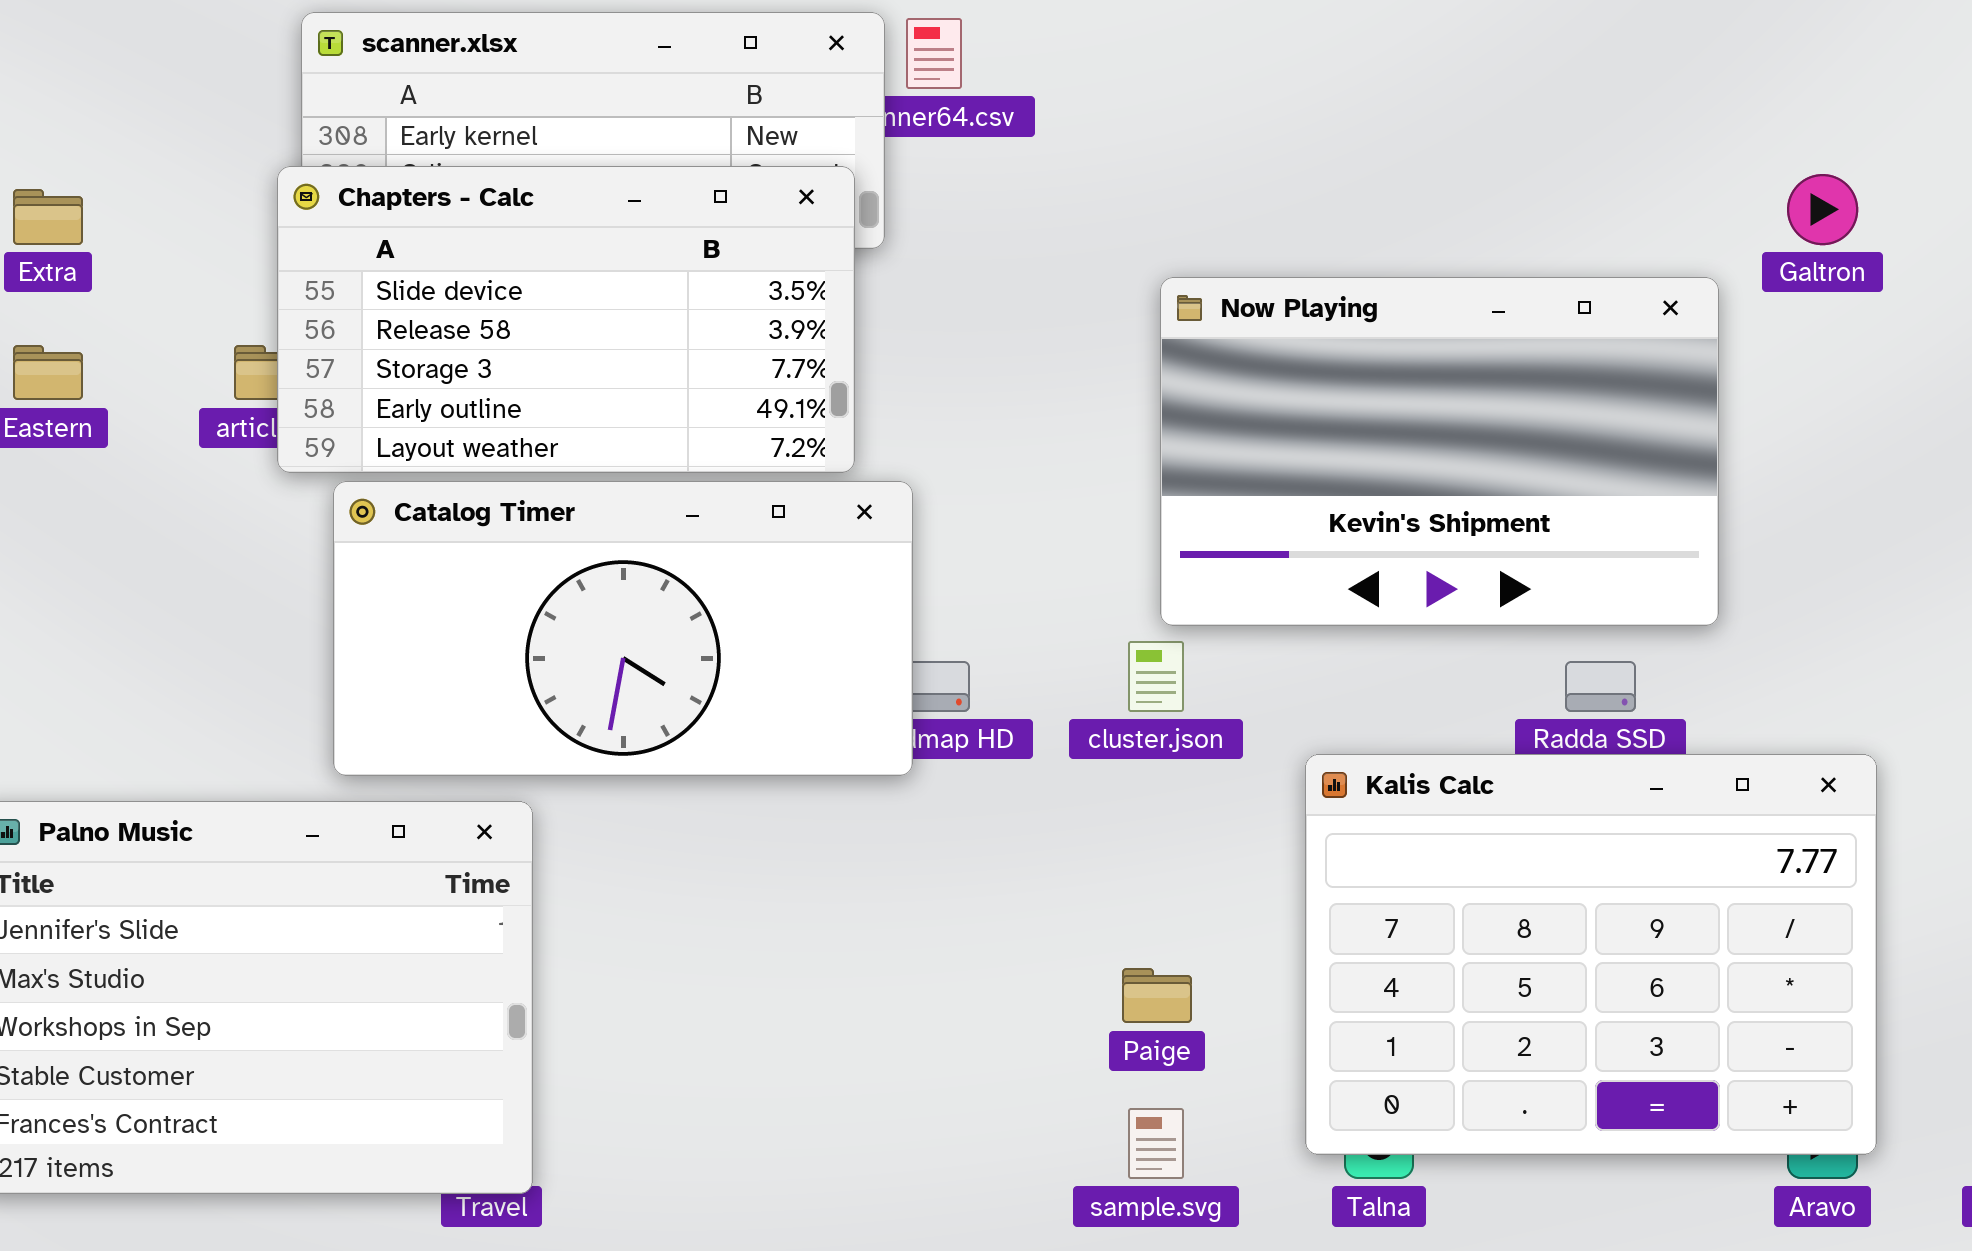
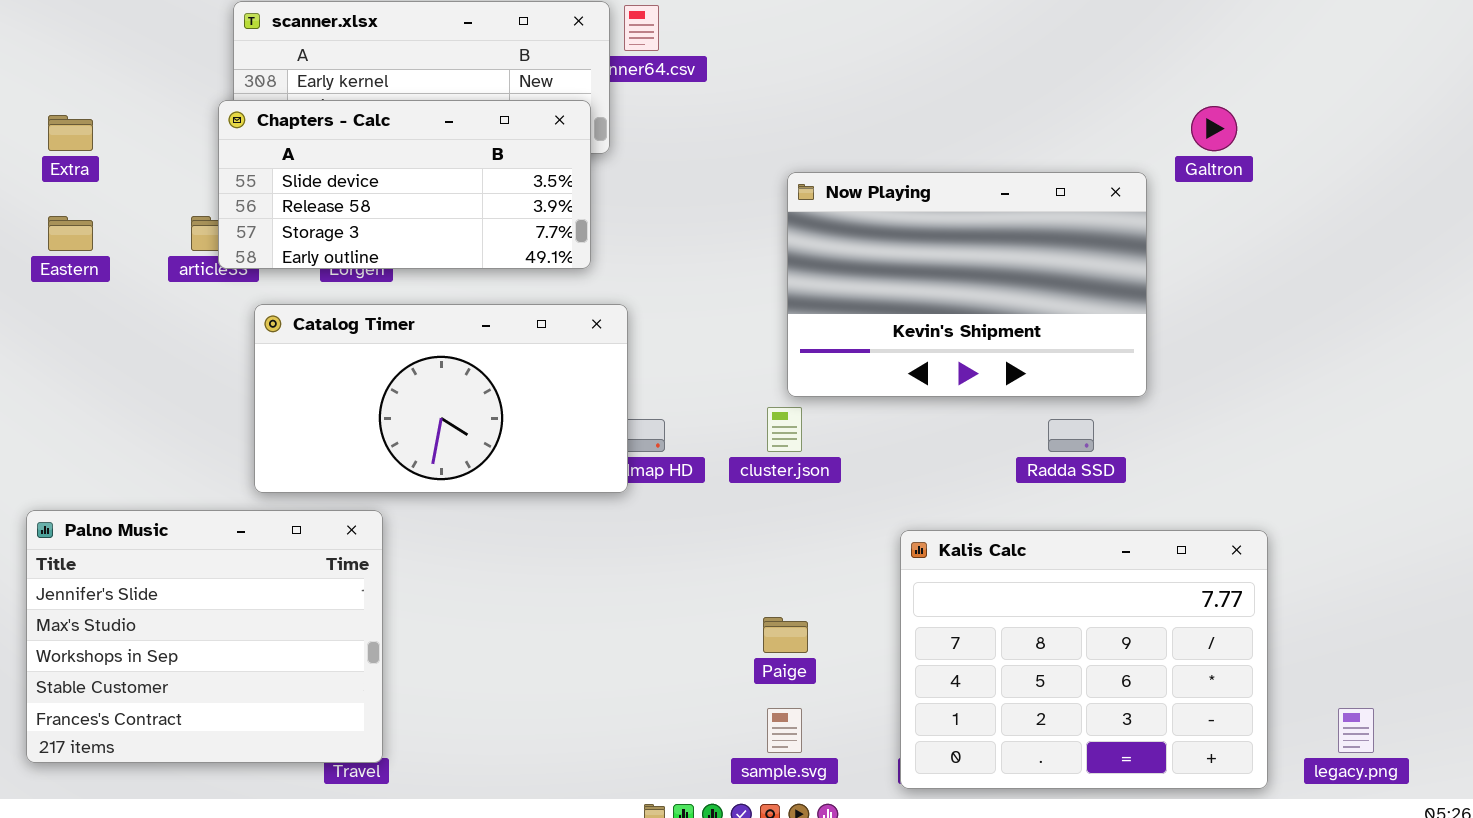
Chapters - Calc: [277,166,855,473] -> [218,100,591,269], resized
Kalis Calc: [1305,754,1877,1155] -> [900,530,1268,789], moved

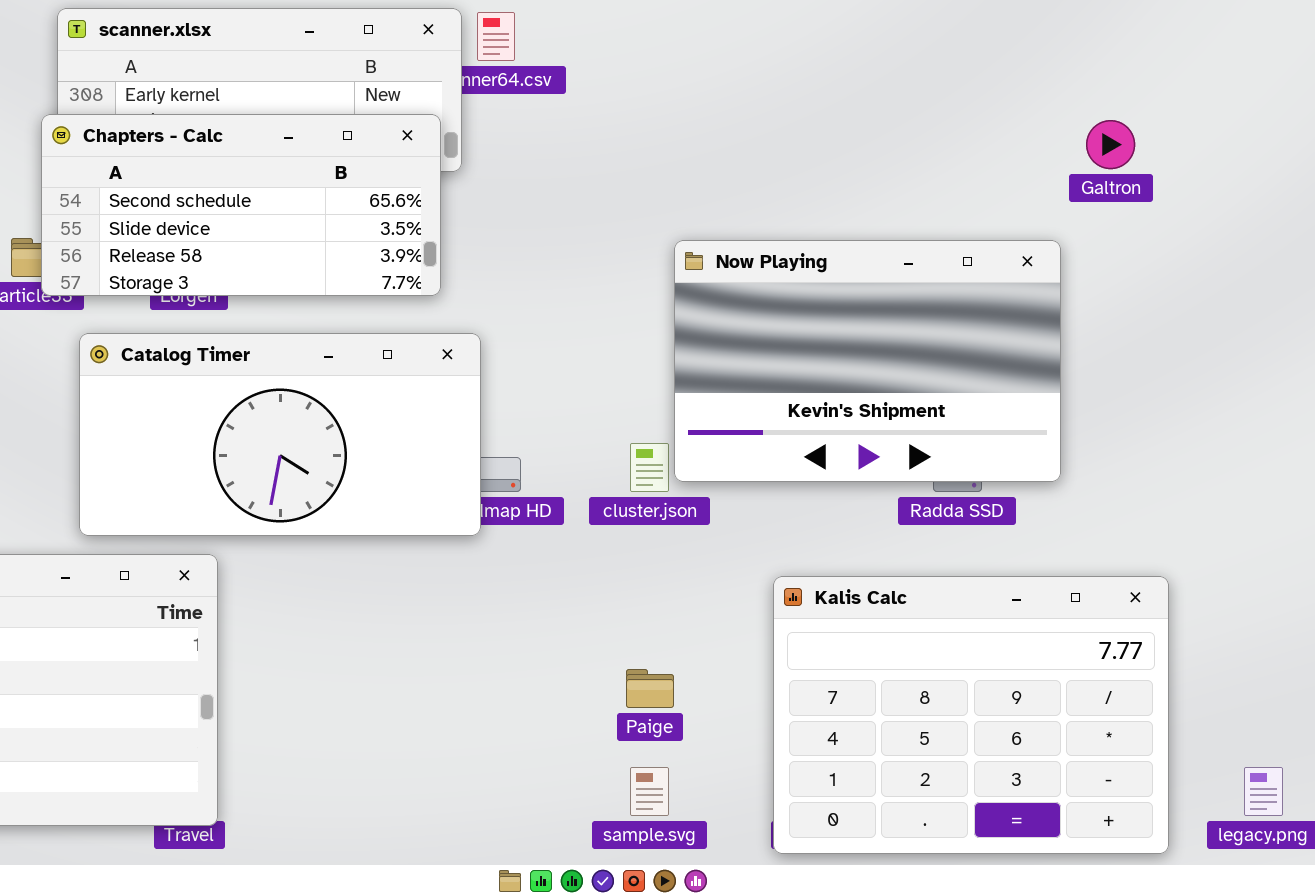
Chapters - Calc: [218,100,591,269] -> [41,114,441,296], scrolled up 1 row
Now Playing: [787,172,1147,397] -> [674,240,1061,482], moved

